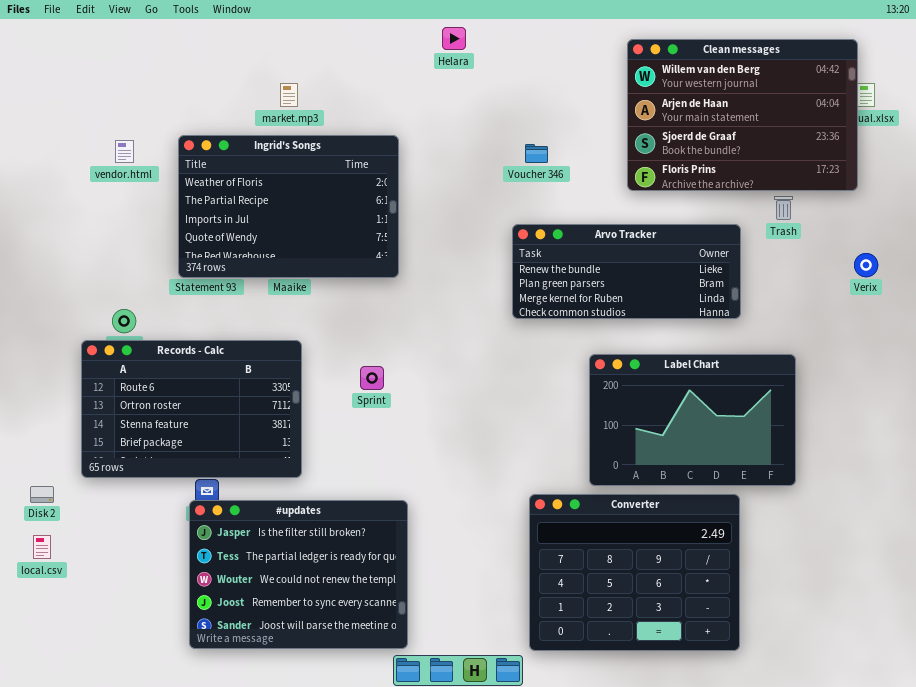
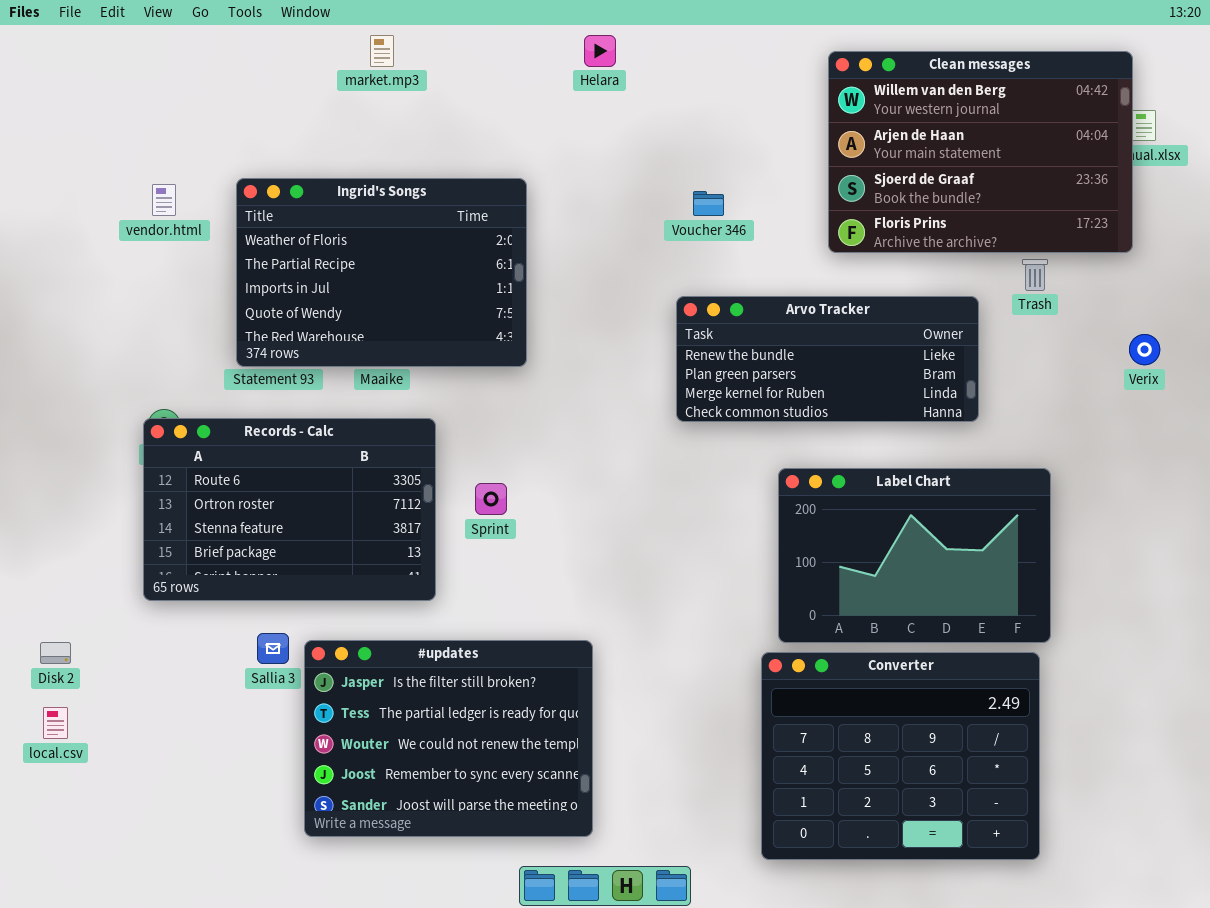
market.mp3: [280,83,298,107] -> [370,35,394,67], moved
Records - Calc: [81,340,302,478] -> [143,418,436,601], moved
Converter: [529,494,740,651] -> [761,652,1040,860], moved
#updates: [189,500,408,649] -> [304,640,593,837], moved

